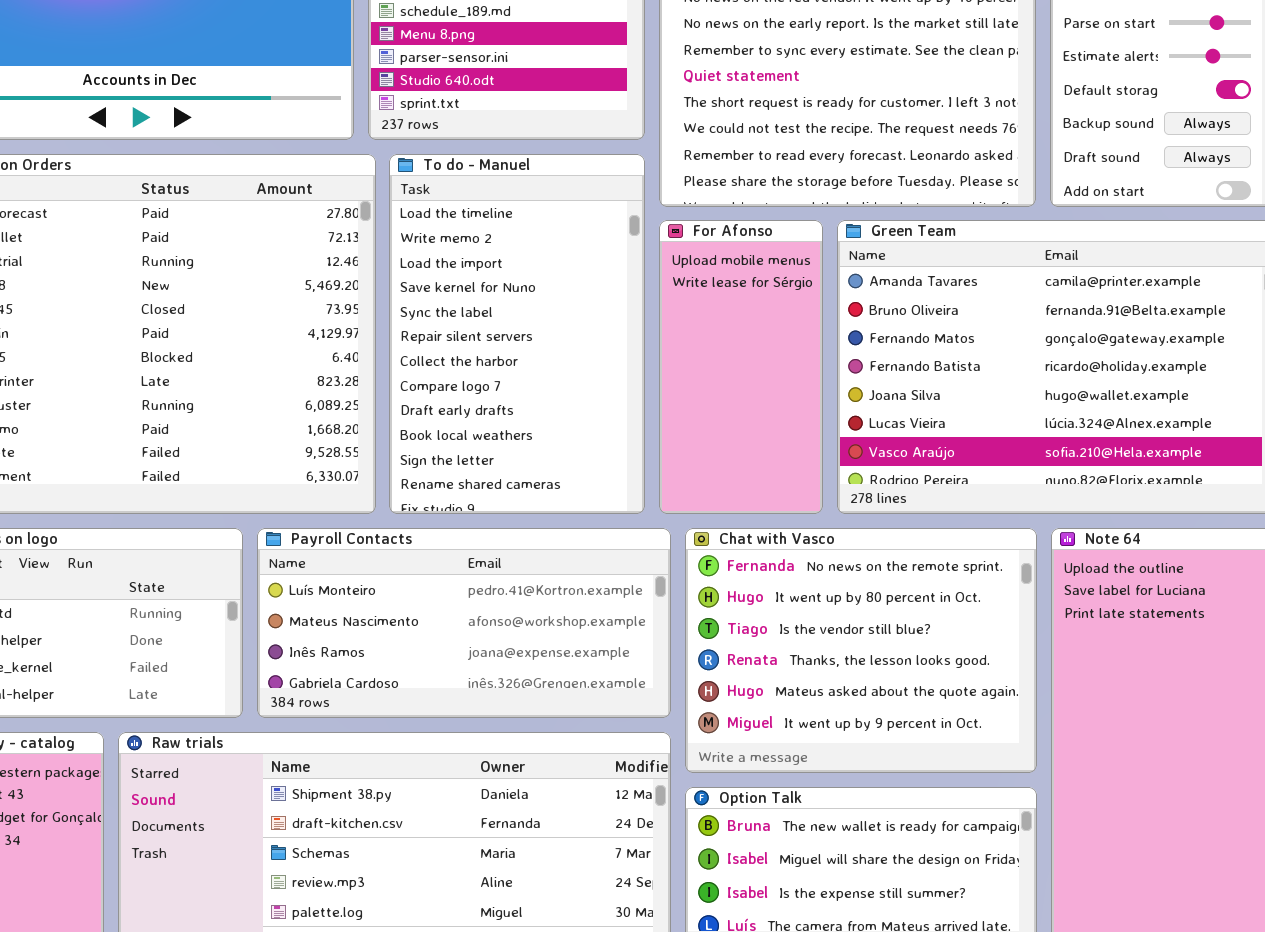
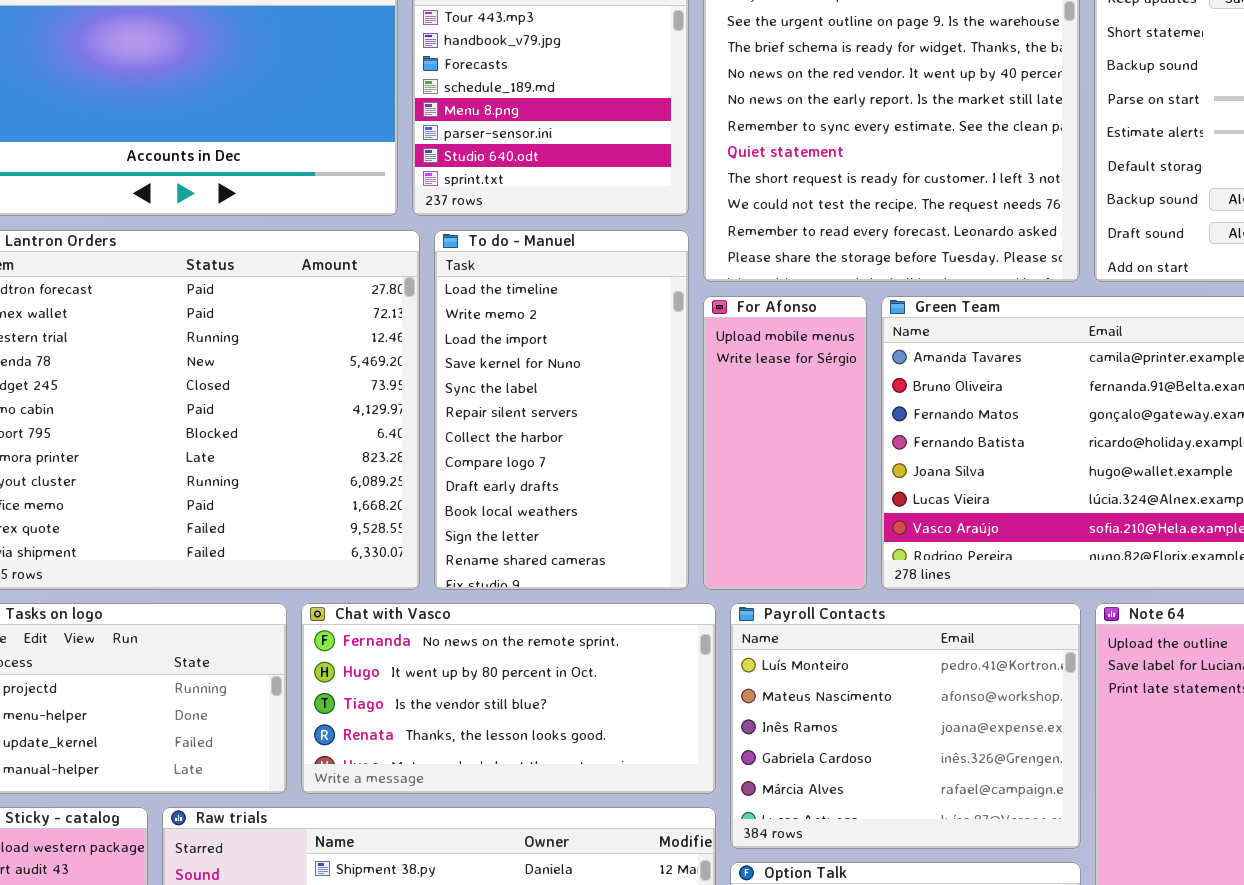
Payroll Contacts: [257,528,671,718] -> [730,603,1081,849], moved, resized
Chat with Vasco: [685,528,1037,773] -> [301,603,716,794], moved, resized

